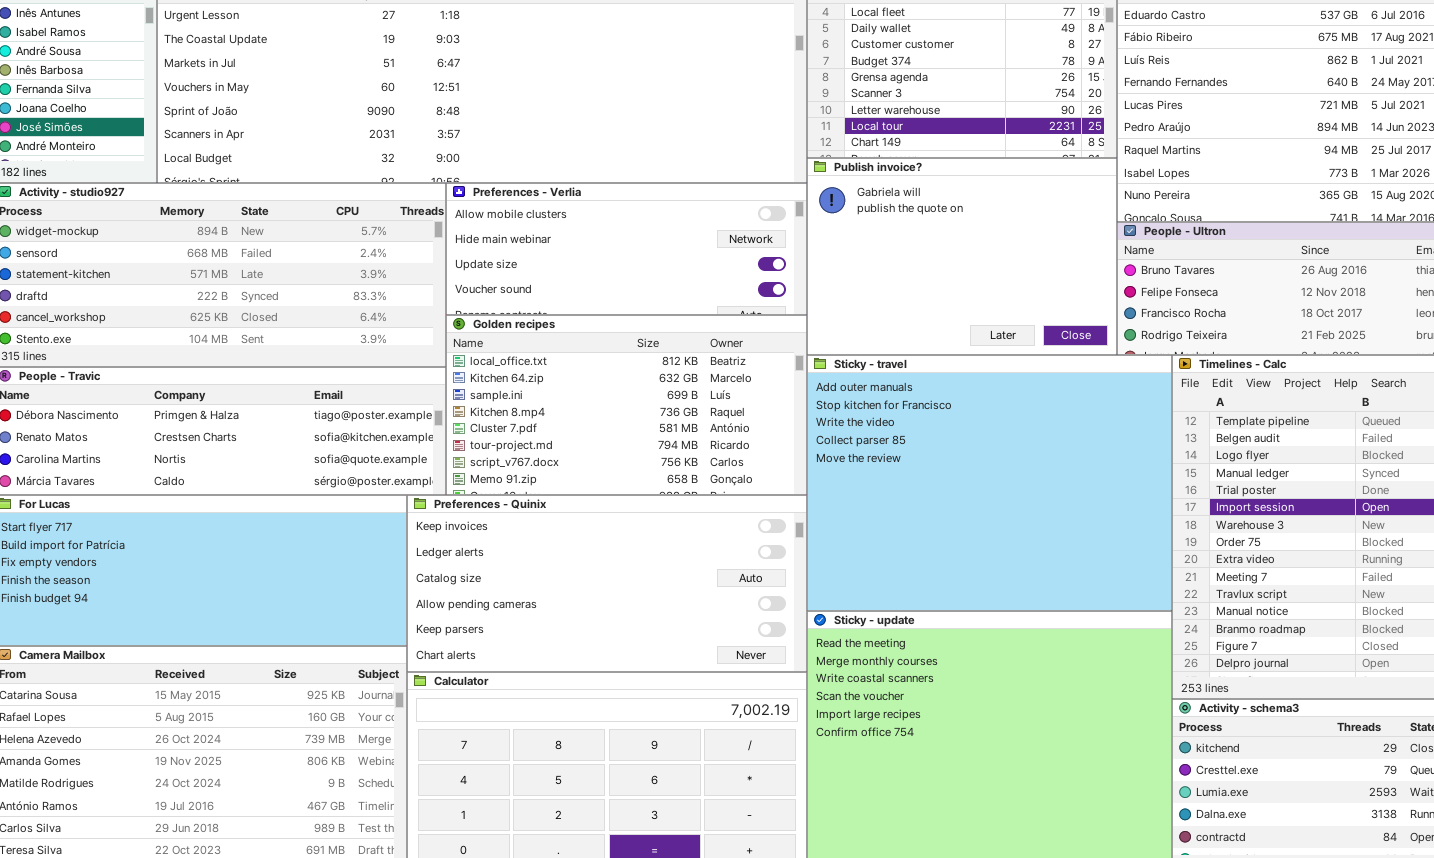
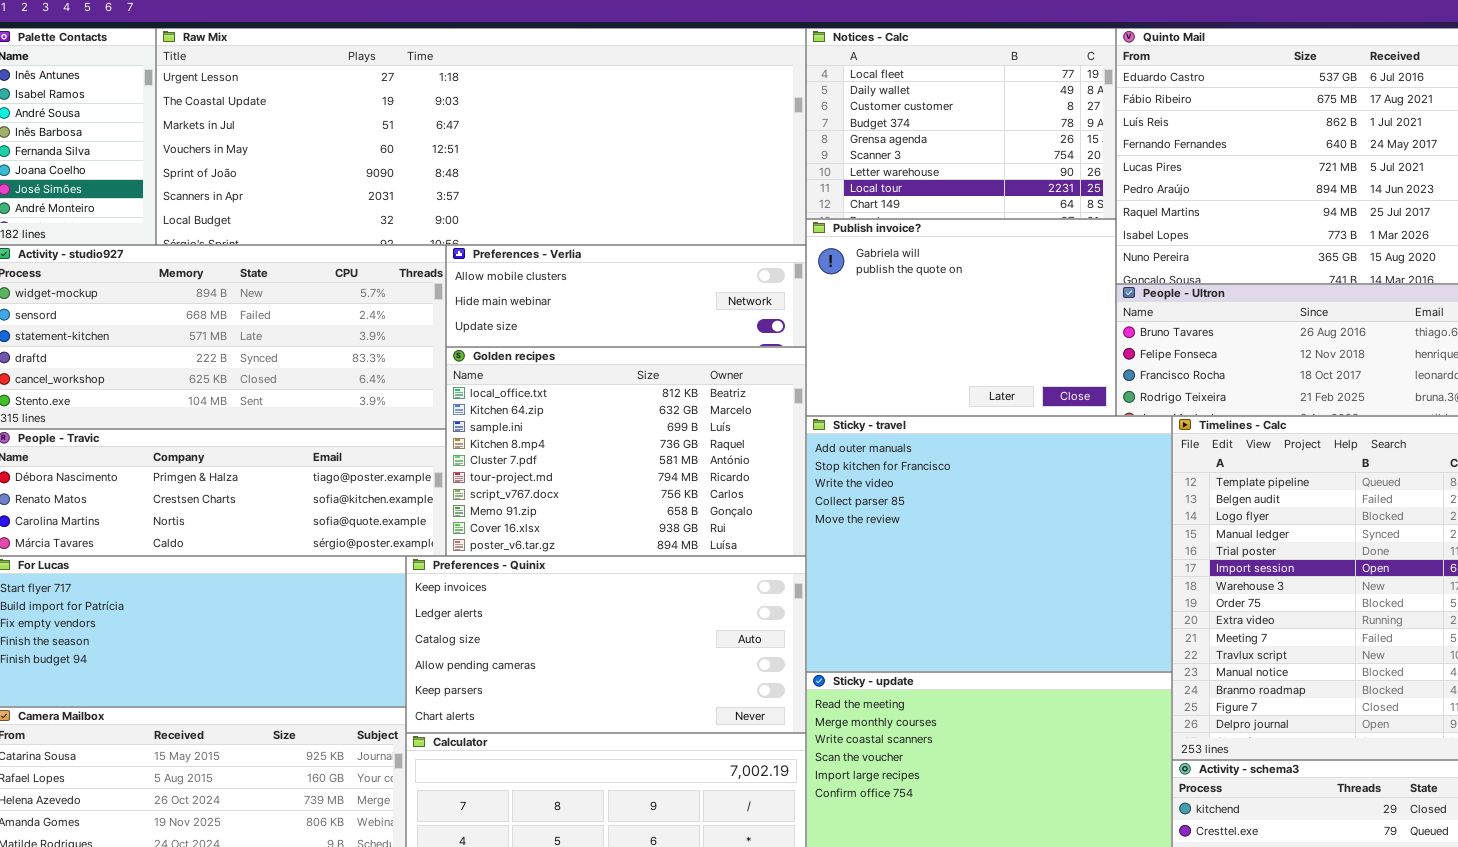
Preferences - Verlia: [446,183,807,315] -> [446,245,806,347], resized
Golden recipes: [446,315,807,495] -> [446,347,806,556], resized

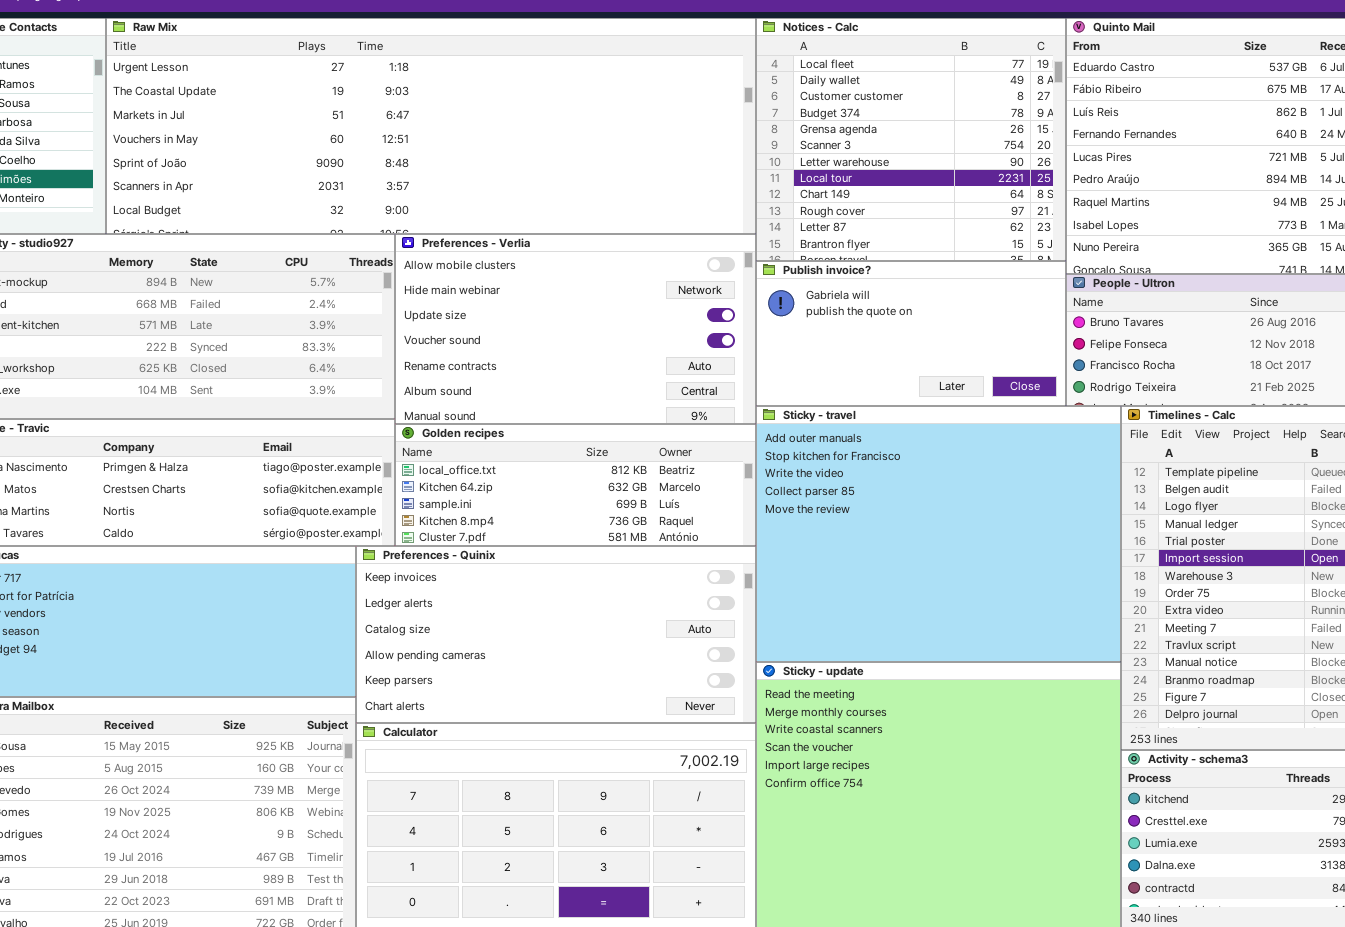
Notices - Calc: [806,28,1116,219] -> [756,18,1066,261], resized
Publish invoice?: [806,219,1116,416] -> [756,261,1066,406], resized
Preferences - Verlia: [446,245,806,347] -> [395,234,756,424], resized
Golden recipes: [446,347,806,556] -> [395,424,756,546], resized

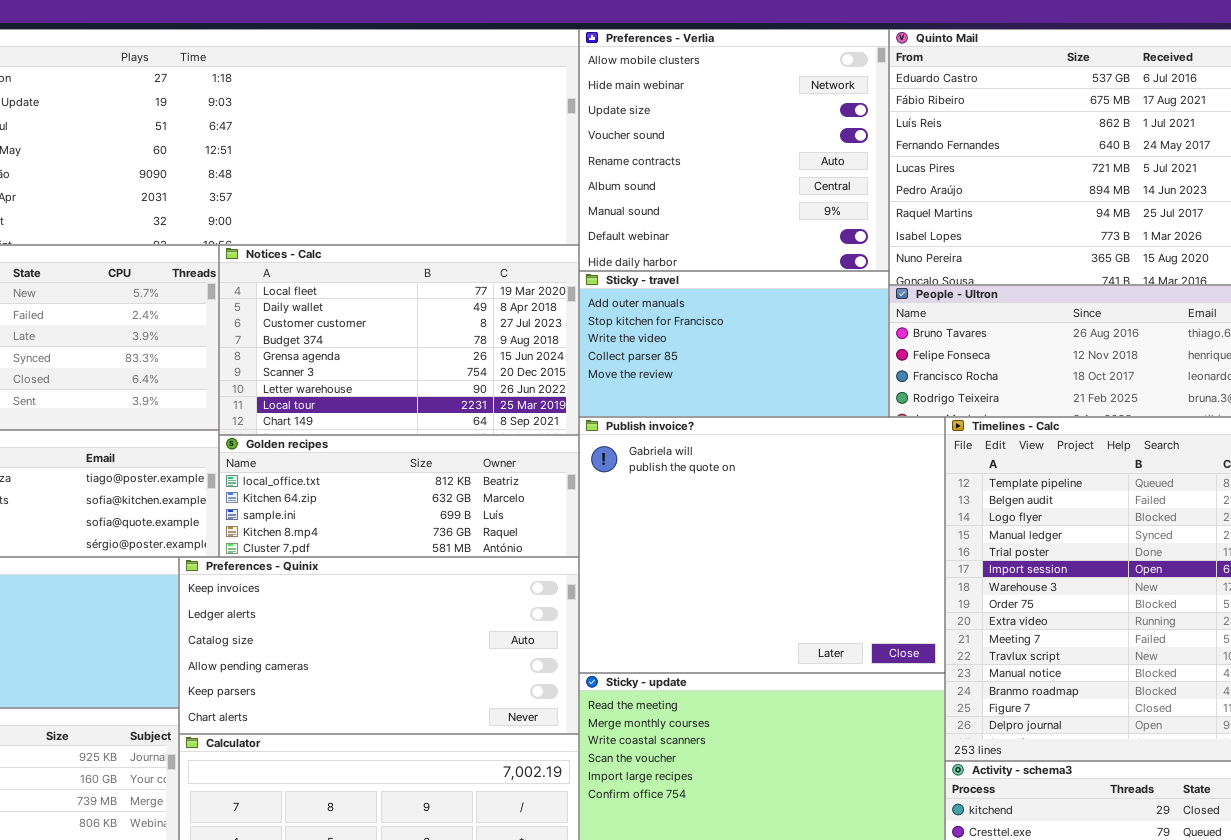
Notices - Calc: [756,18,1066,261] -> [219,245,579,435], moved, resized
Preferences - Verlia: [395,234,756,424] -> [579,29,889,271], moved, resized
Publish invoice?: [756,261,1066,406] -> [579,417,945,673], moved, resized
Sticky - travel: [756,406,1121,662] -> [579,271,889,417], moved, resized

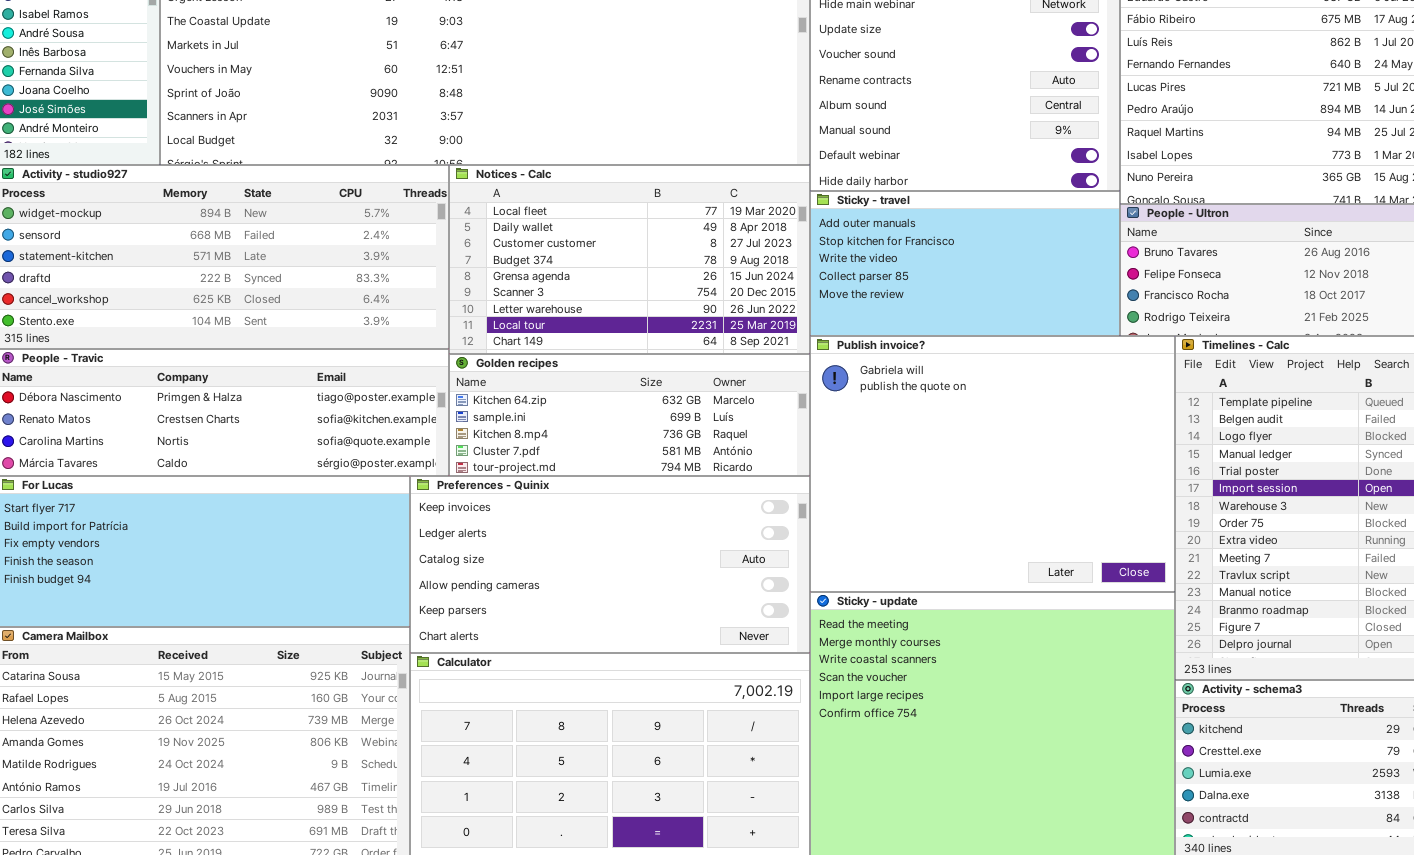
Golden recipes: [219,435,579,557] -> [449,354,810,476], scrolled down 1 row

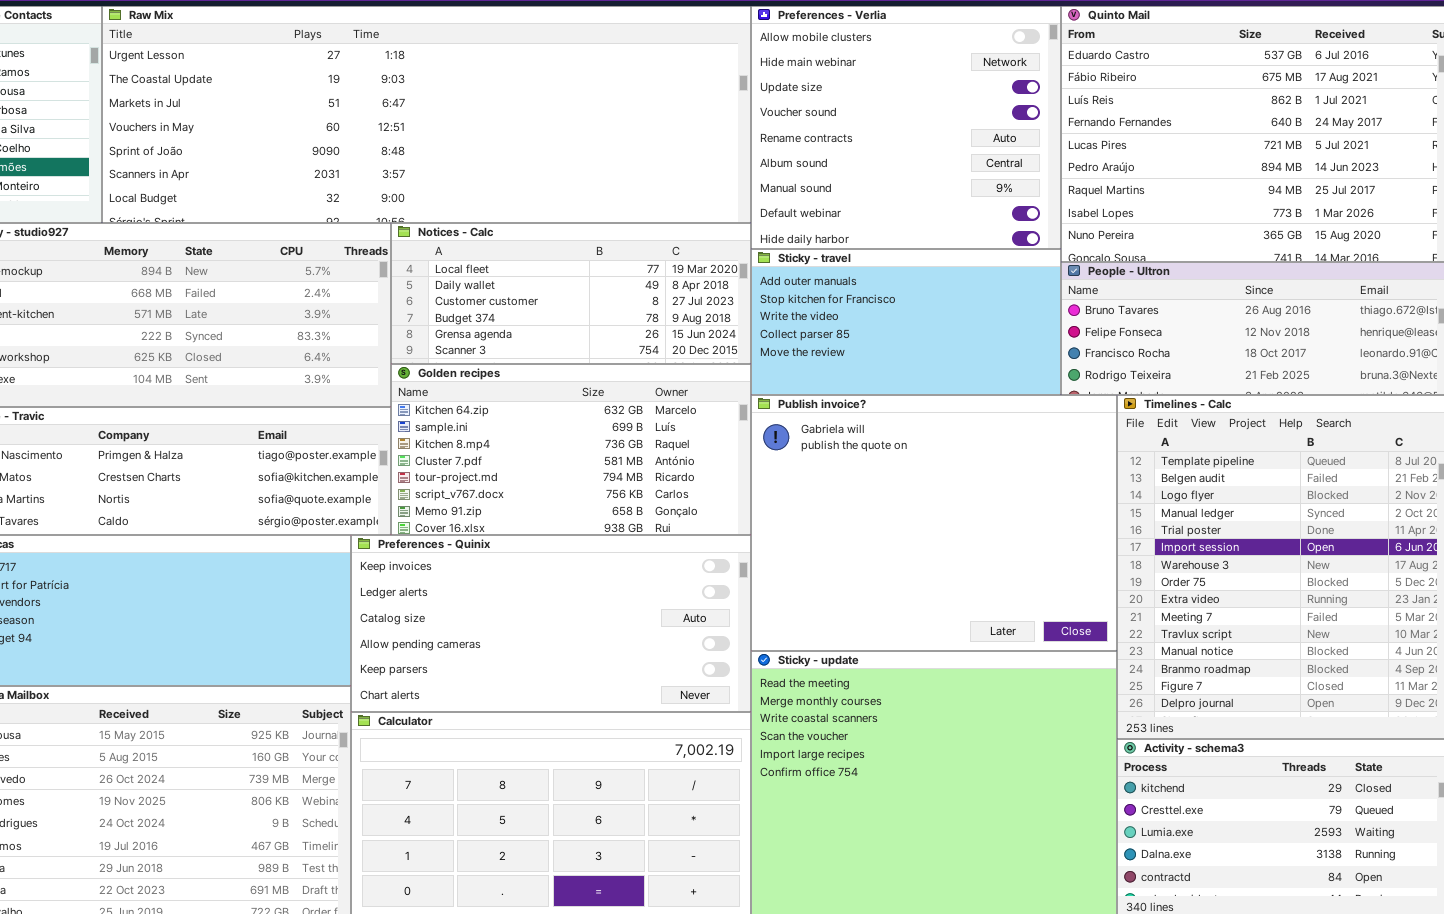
Notices - Calc: [449,165,810,354] -> [391,223,751,364], resized
Golden recipes: [449,354,810,476] -> [391,364,751,535], resized

